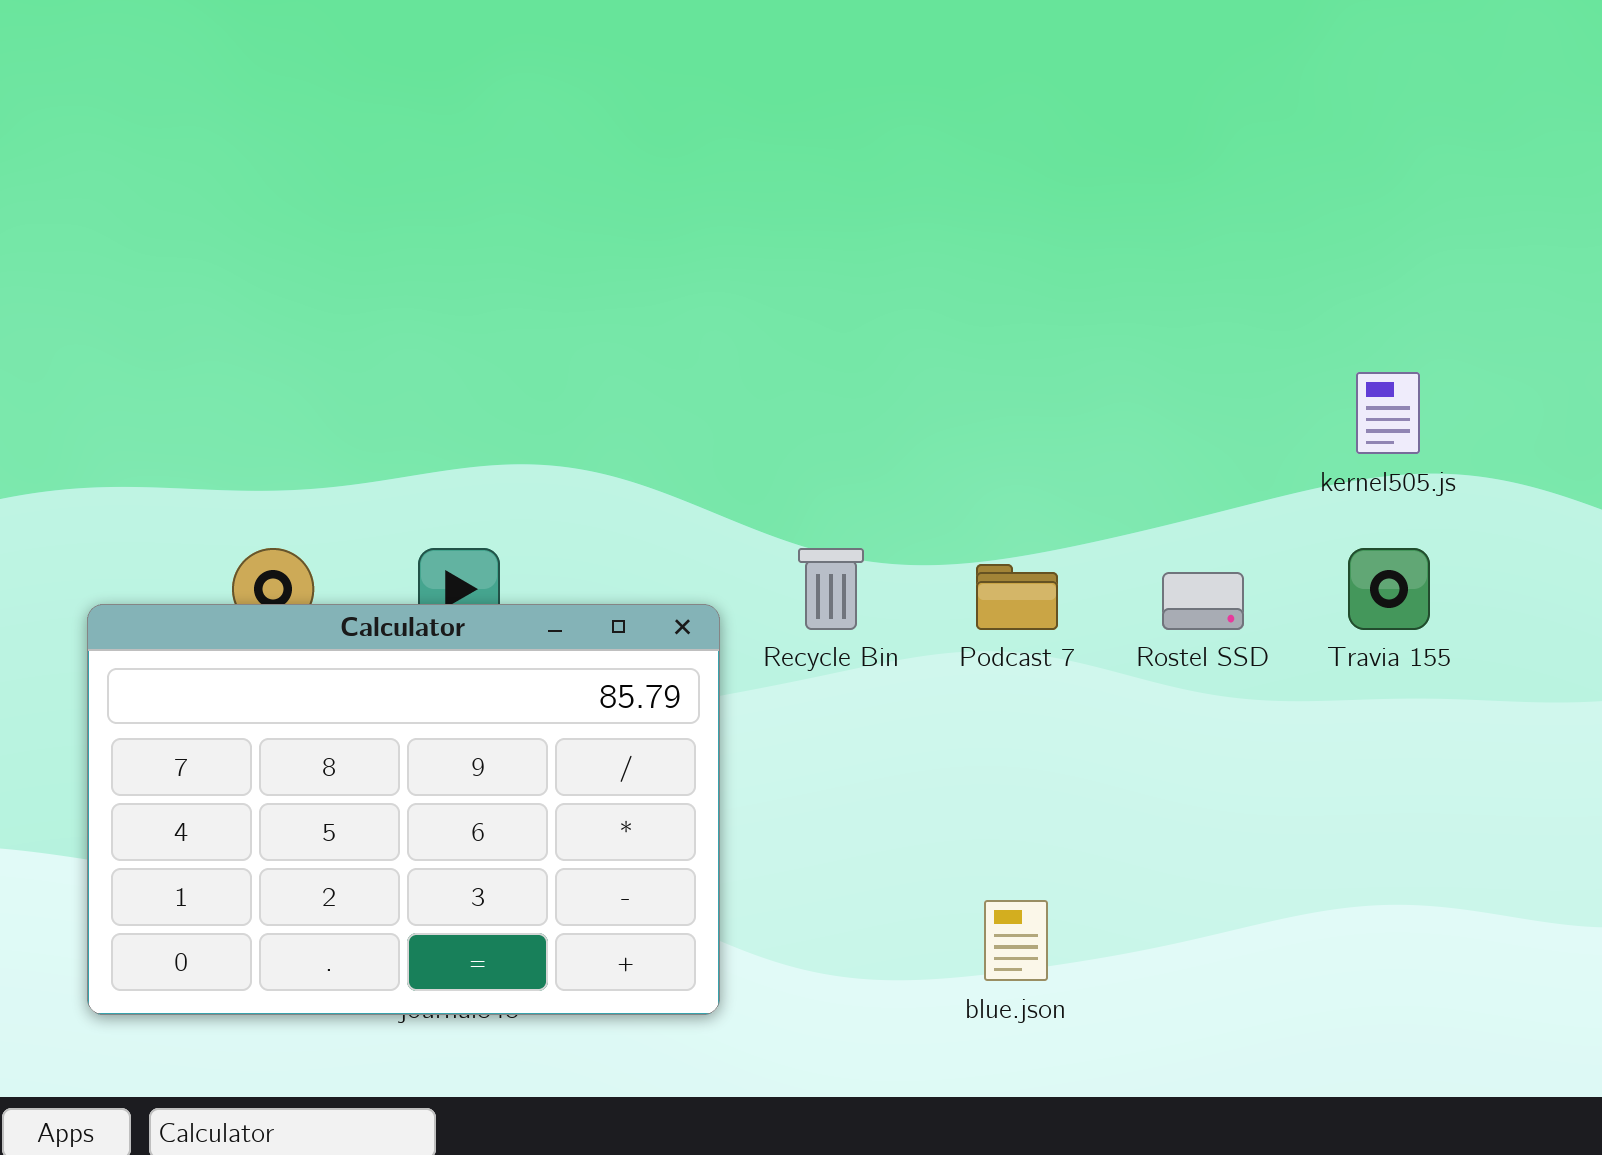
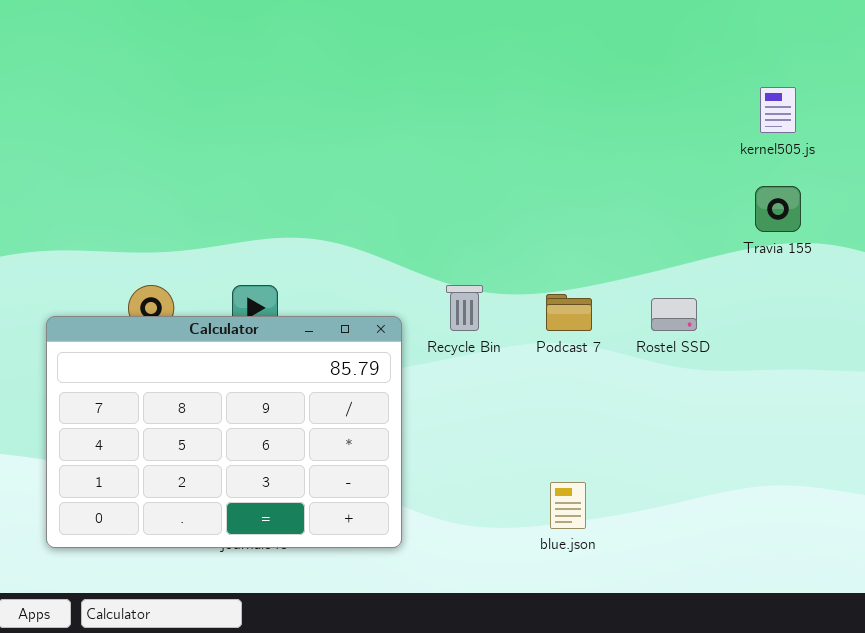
kernel505.js: [1356,372,1420,454] -> [760,87,796,133], moved
Travia 155: [1348,548,1430,630] -> [755,186,801,232], moved

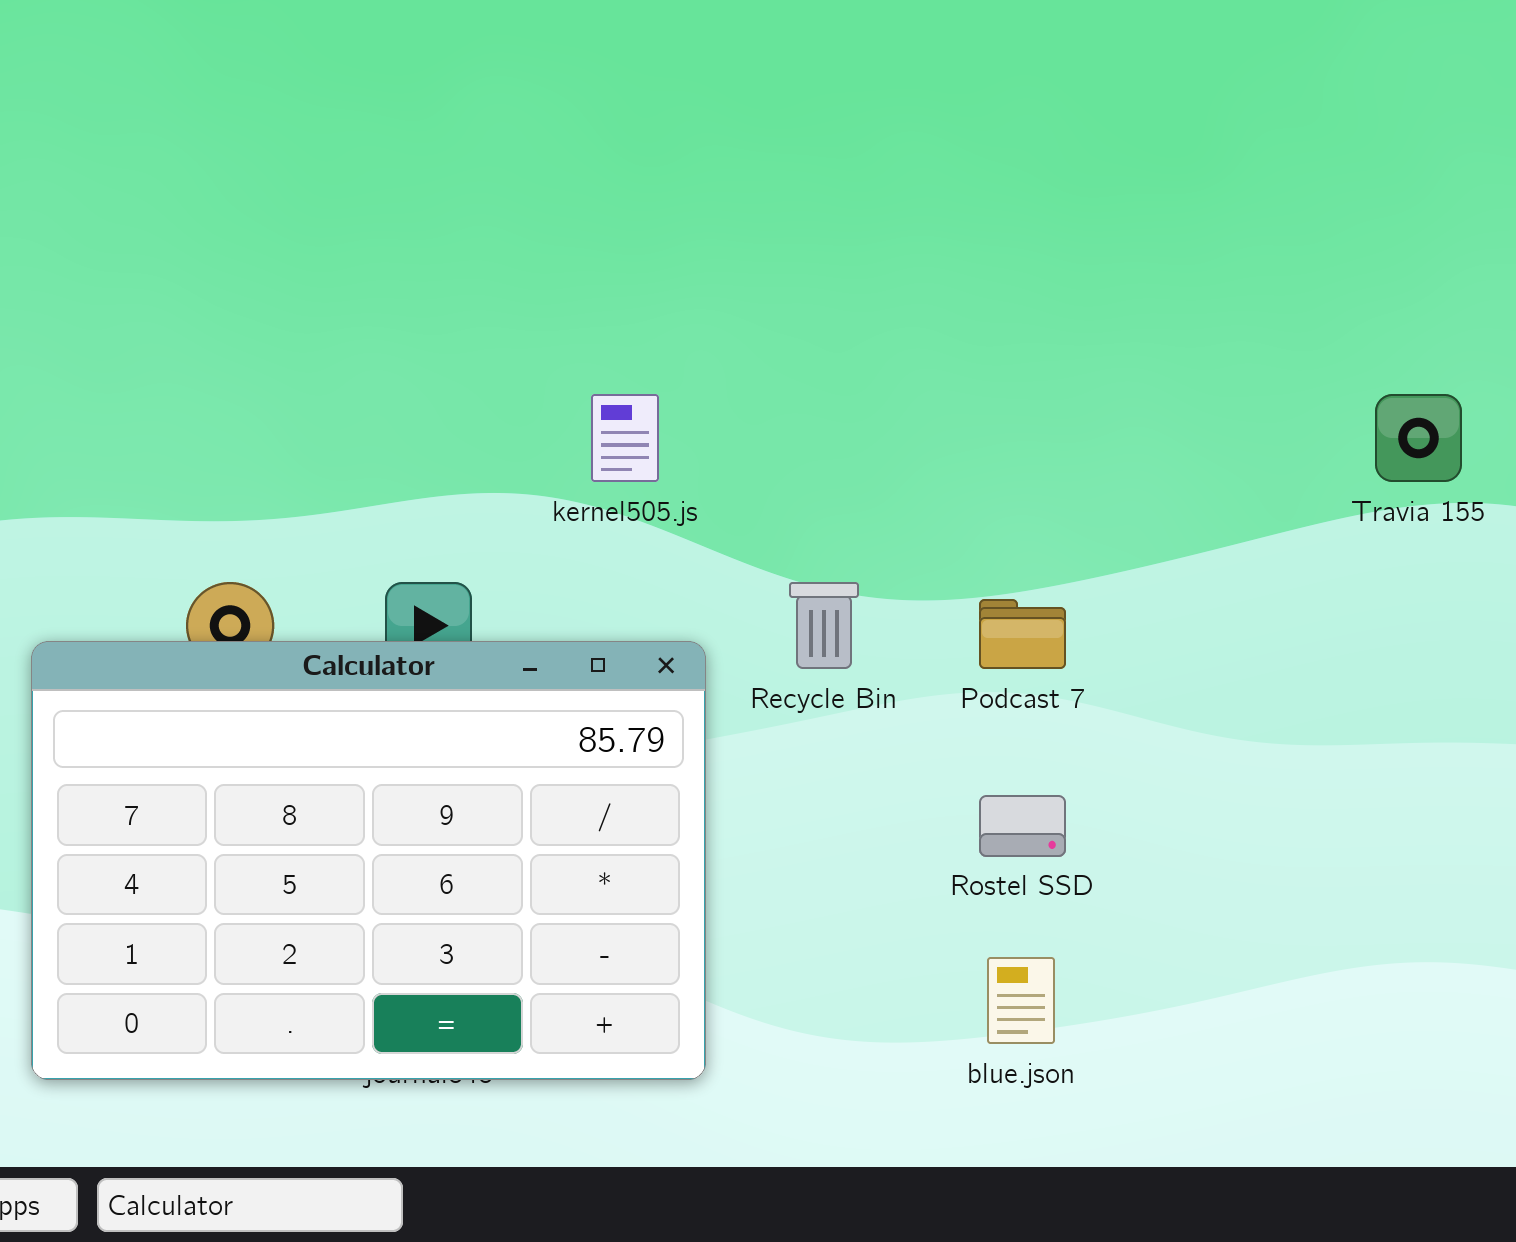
kernel505.js: [760,87,796,133] -> [591,394,659,482], moved
Rostel SSD: [651,298,697,331] -> [979,795,1066,857], moved

